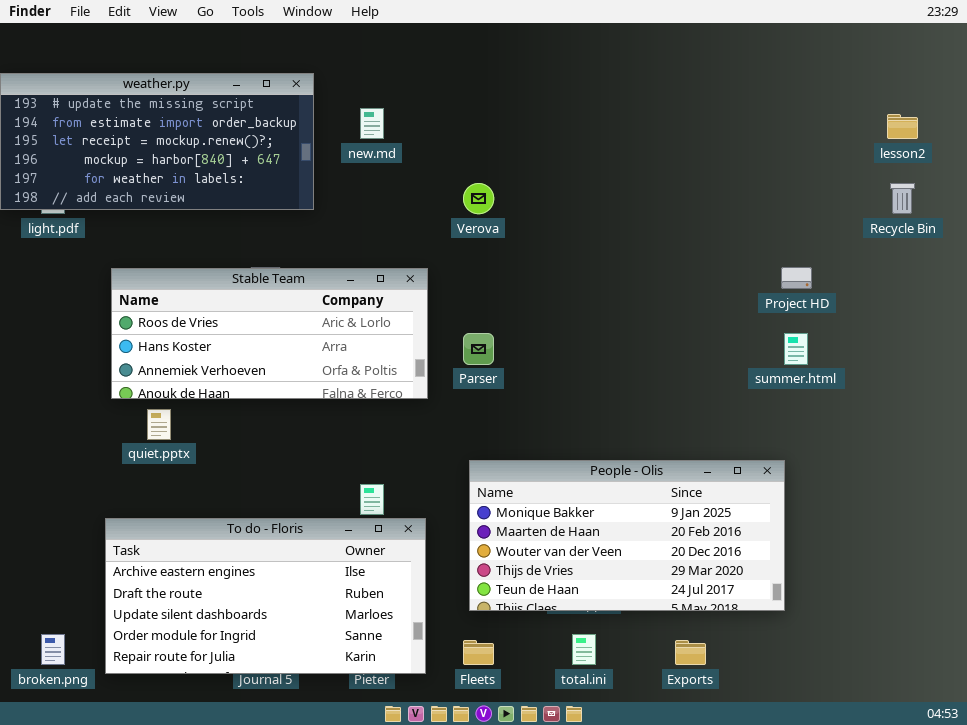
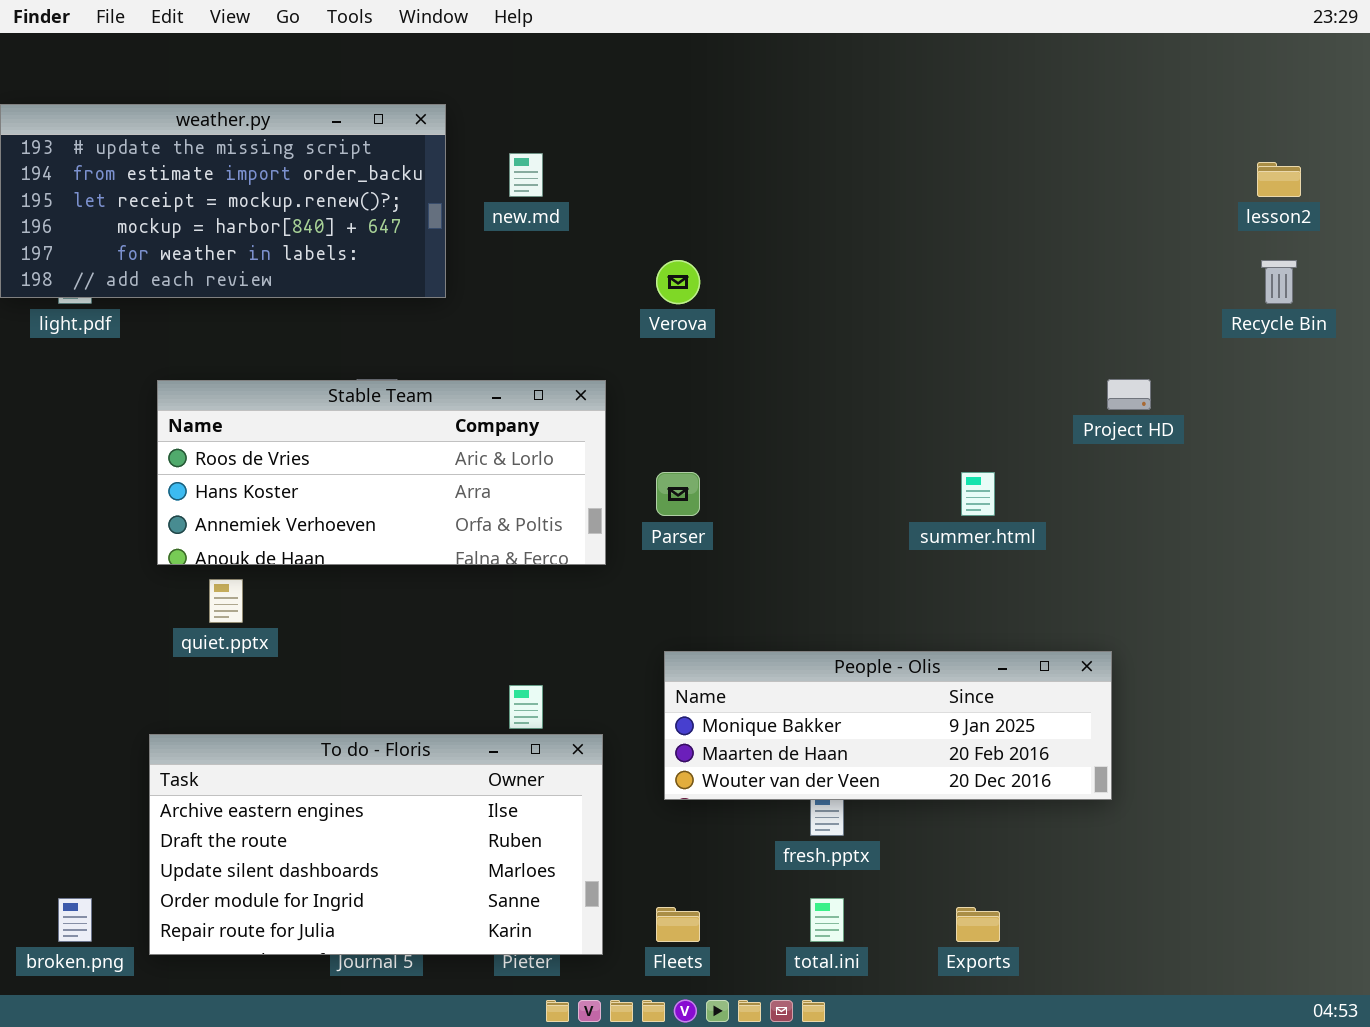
summer.html: [784,333,808,365] -> [961,472,995,516], moved
People - Olis: [469,460,785,611] -> [664,651,1112,800], resized

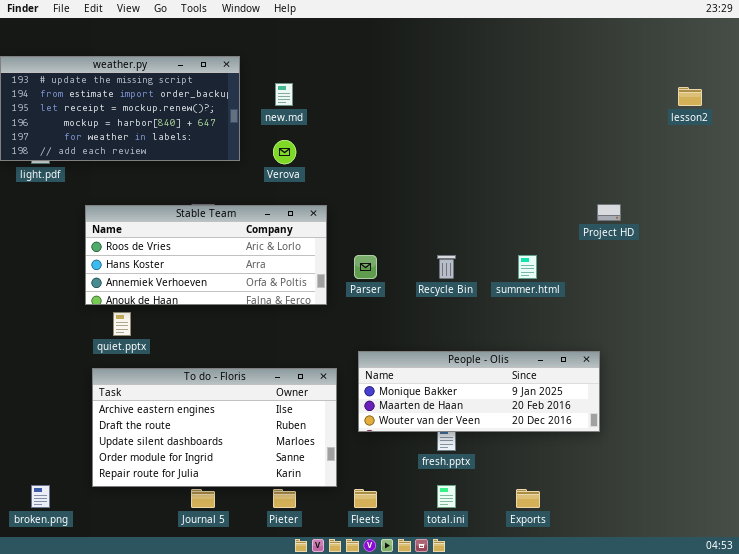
Verova: [656,260,700,304] -> [273,140,296,164], moved
Recycle Bin: [1261,260,1297,304] -> [437,255,456,279], moved
To do - Floris: [149,734,603,955] -> [92,368,337,487], moved

